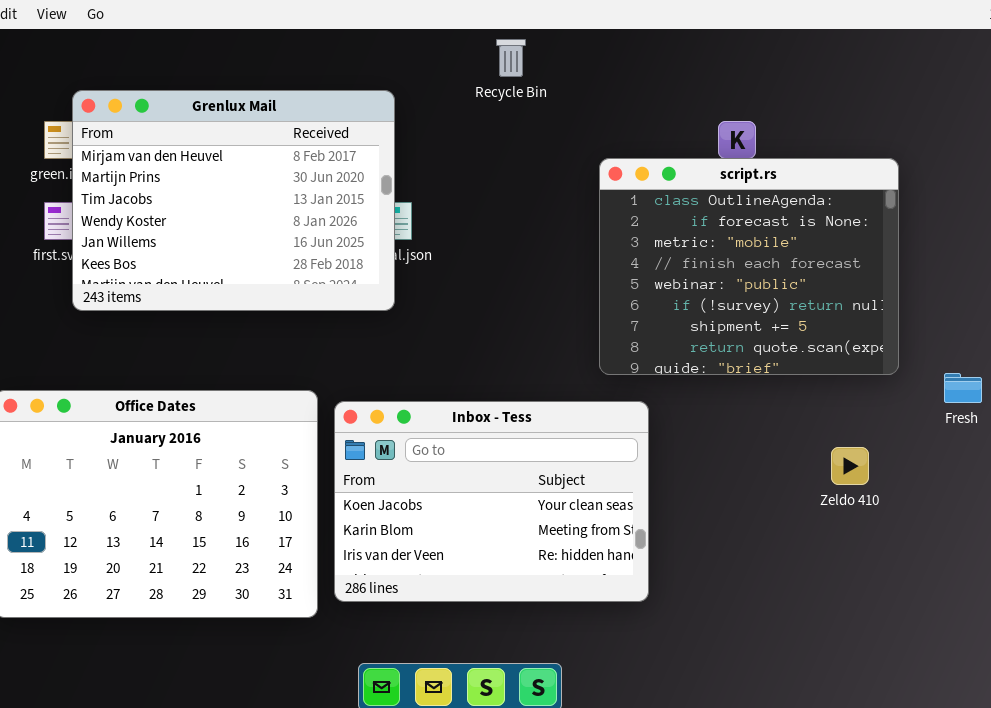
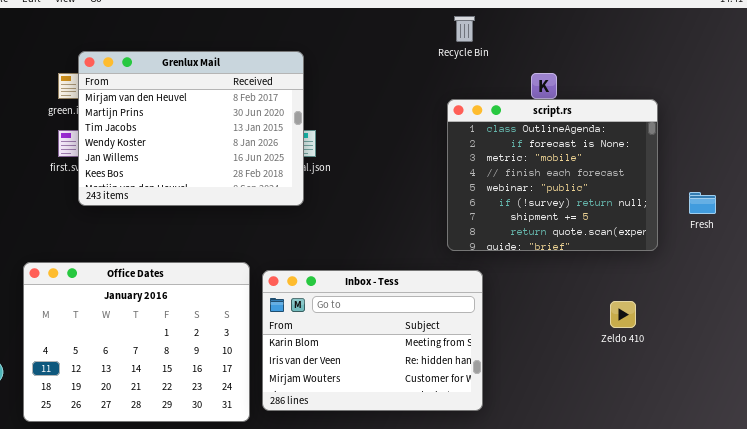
Recycle Bin: [496,39,526,77] -> [454,16,475,42], moved
Fresh: [944,373,982,403] -> [689,192,716,214], moved
Inbox - Tess: [334,401,649,602] -> [262,270,483,411], scrolled down 1 row

